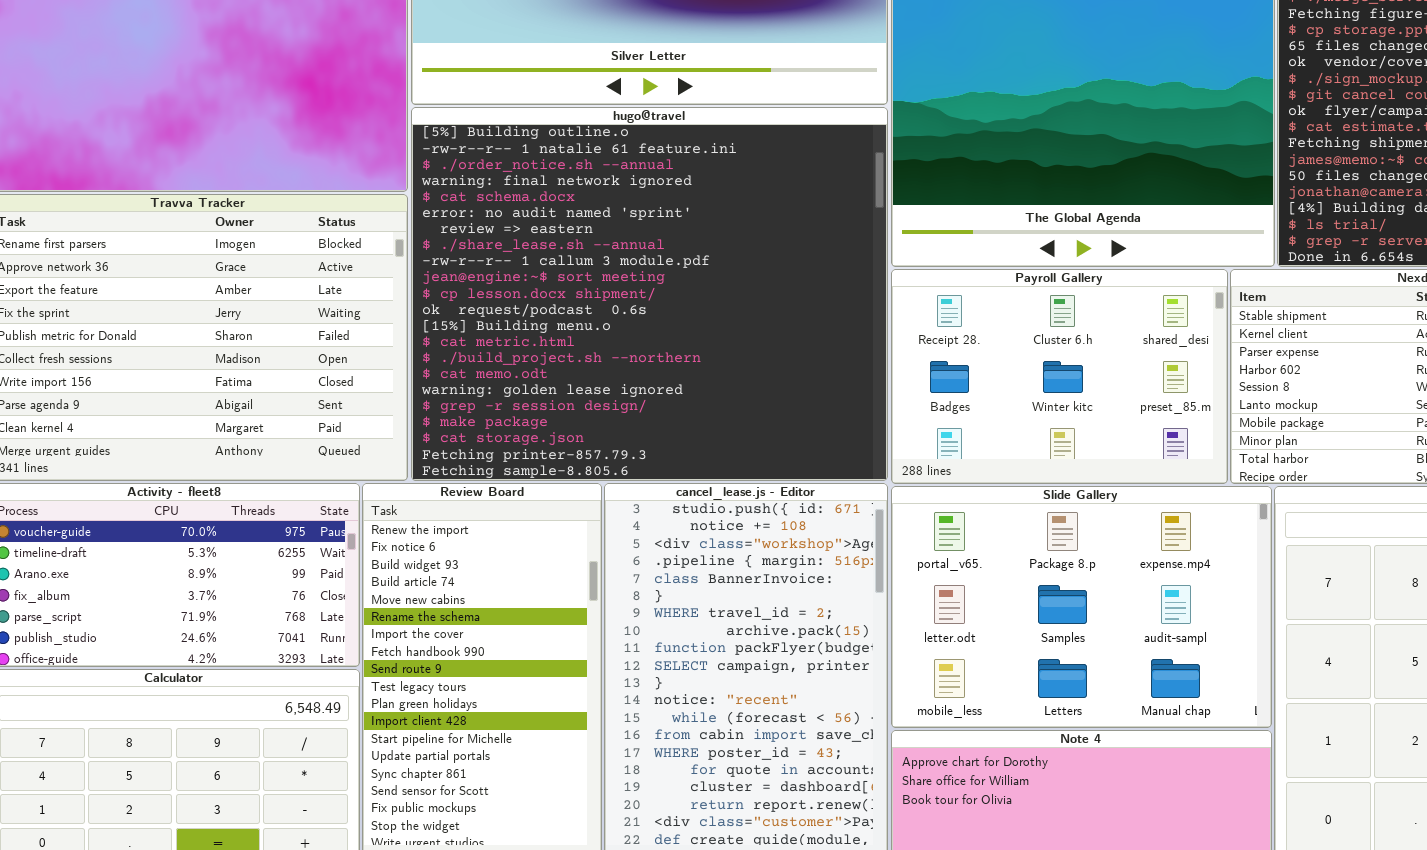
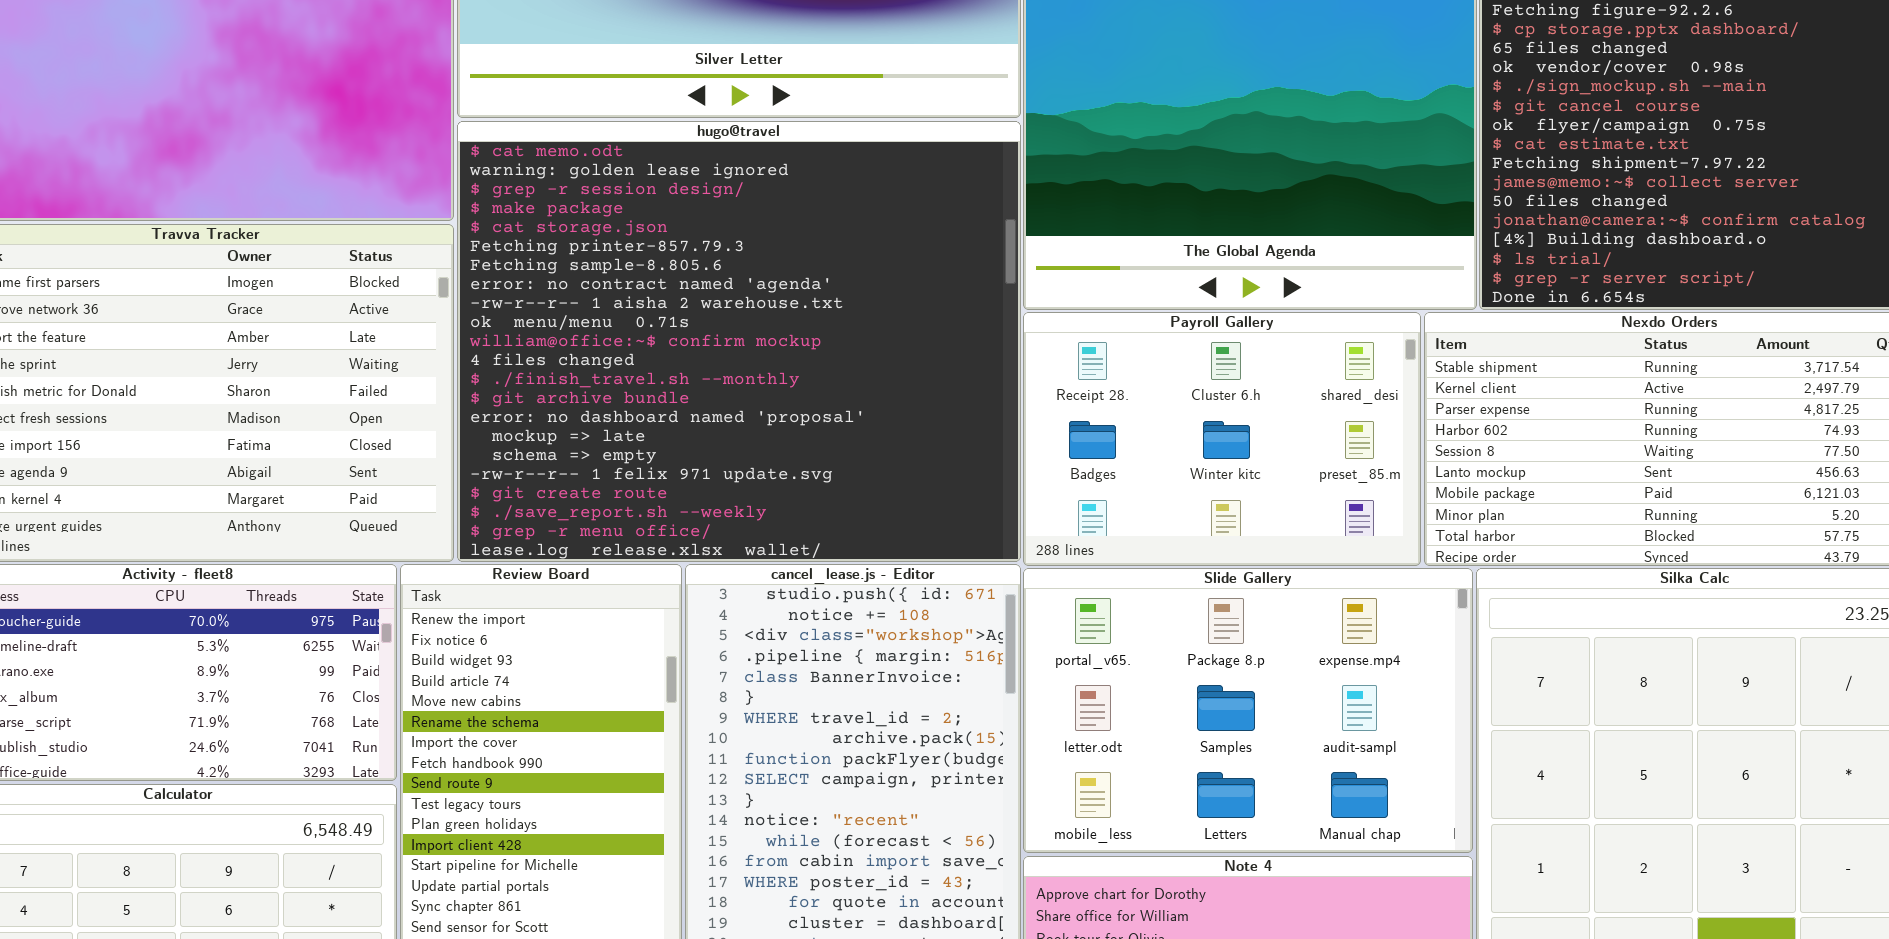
hugo@travel: [411,107,888,481] -> [457,121,1021,562], scrolled down 15 rows

